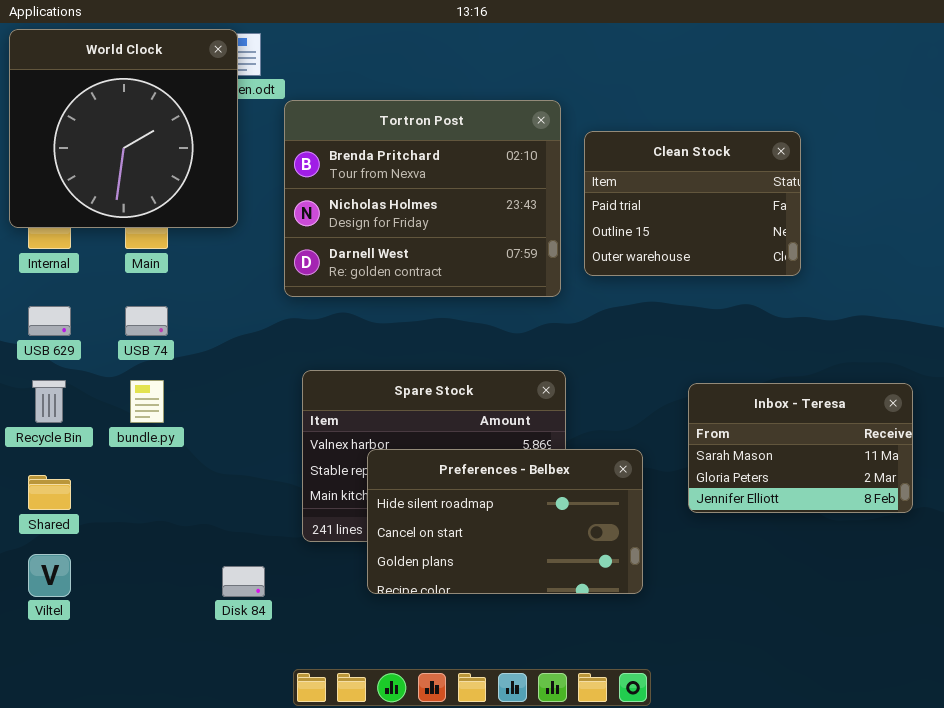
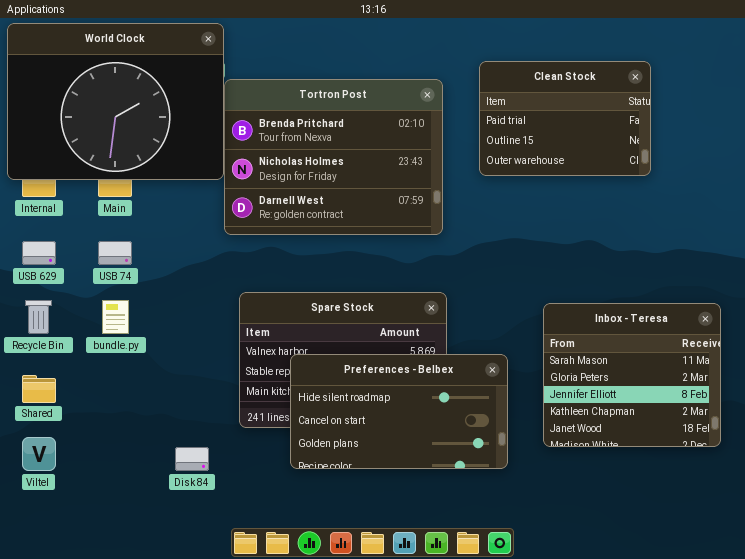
World Clock: [9,29,238,228] -> [7,23,224,180], resized
Clean Stock: [584,131,801,276] -> [479,61,651,176], moved
Inbox - Teresa: [688,383,913,513] -> [543,303,721,447], resized

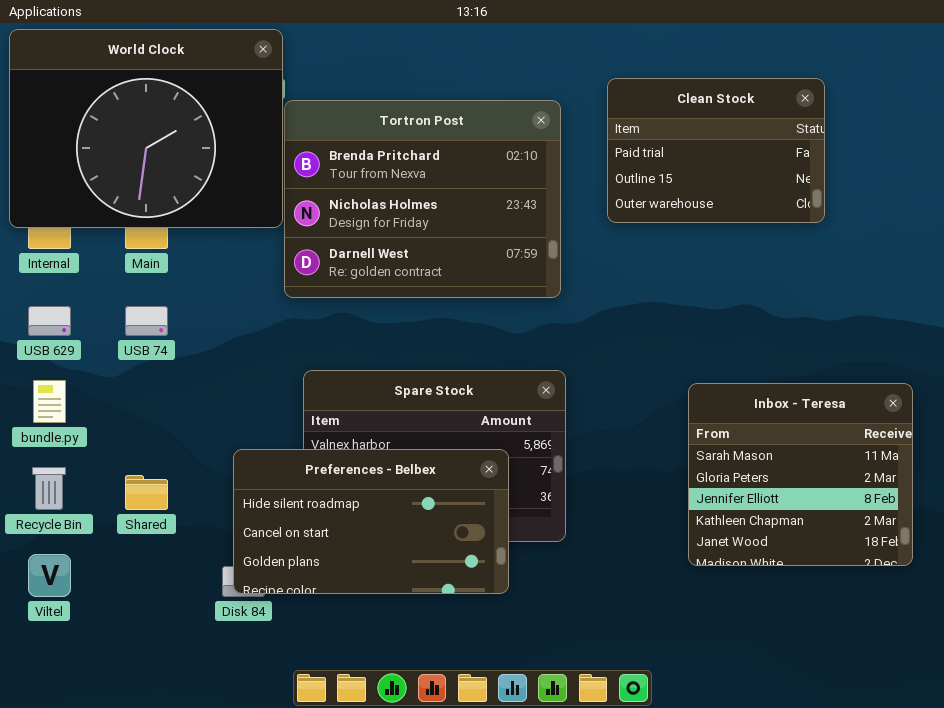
Recycle Bin: [25,300,52,334] -> [32,467,66,510], moved
bundle.py: [102,300,129,334] -> [33,380,66,423], moved
Preferences - Belbex: [290,354,508,469] -> [233,449,509,594], moved
Shared: [22,375,56,403] -> [125,475,168,510], moved

